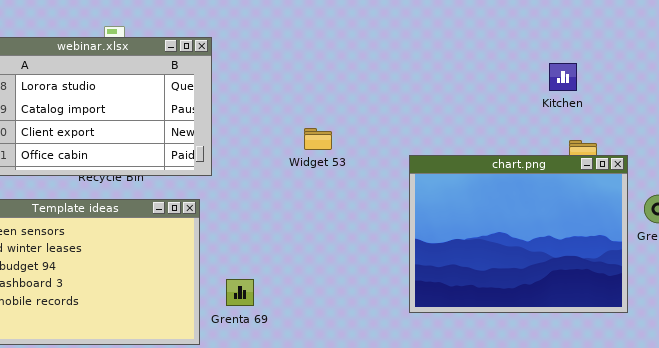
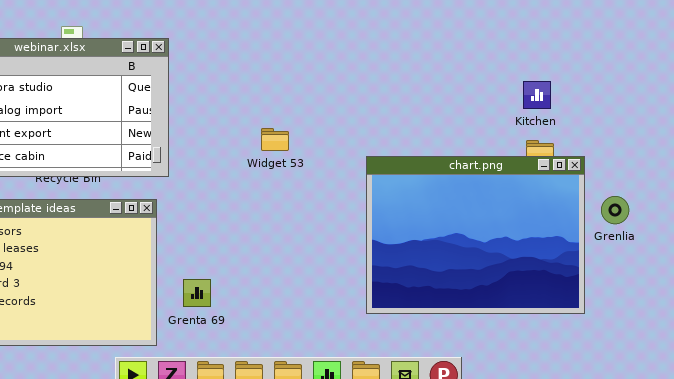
Kitchen: [549,63,577,91] -> [523,81,551,109], moved

